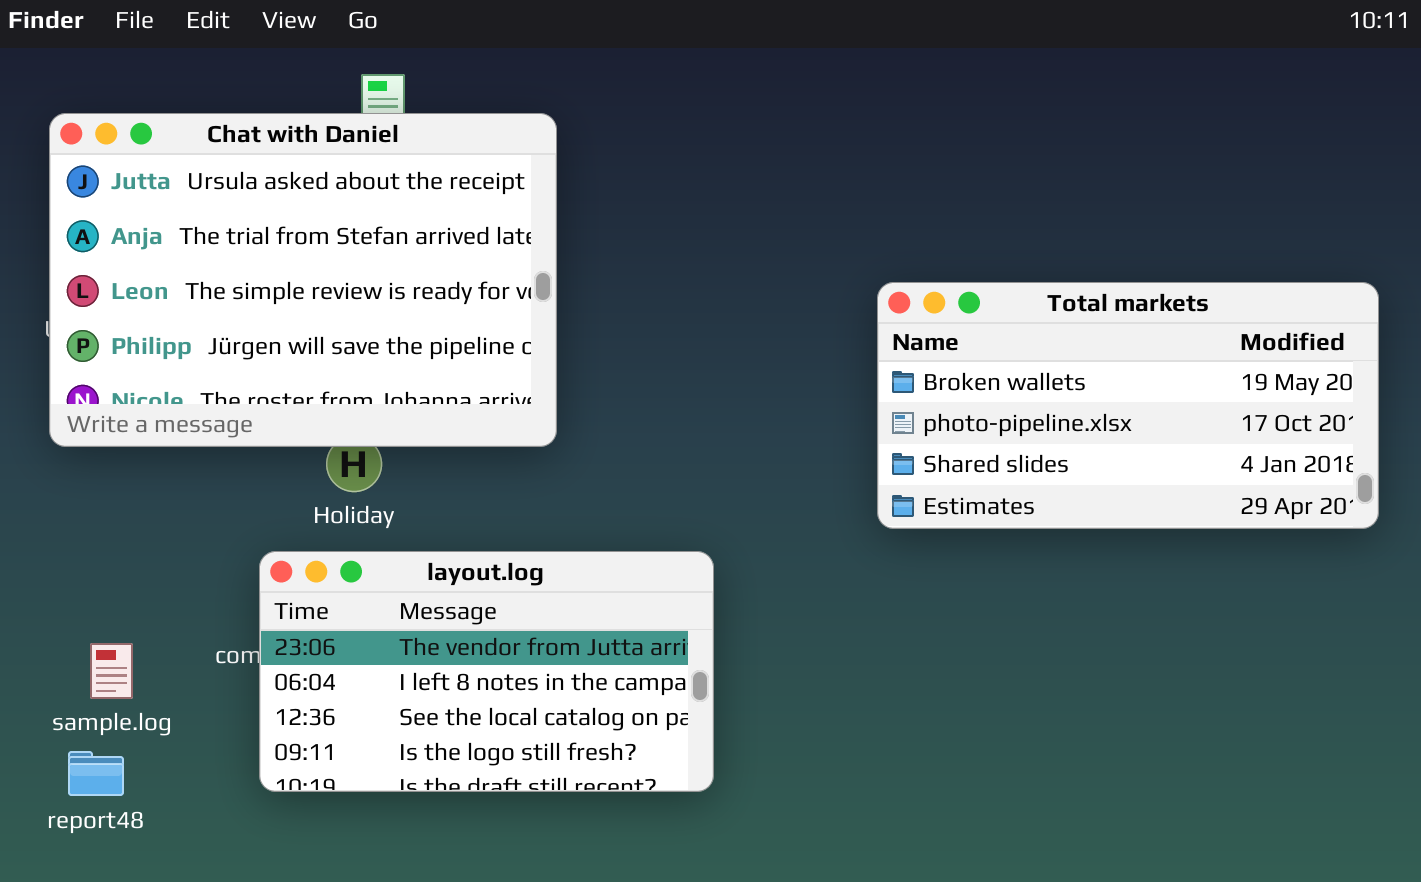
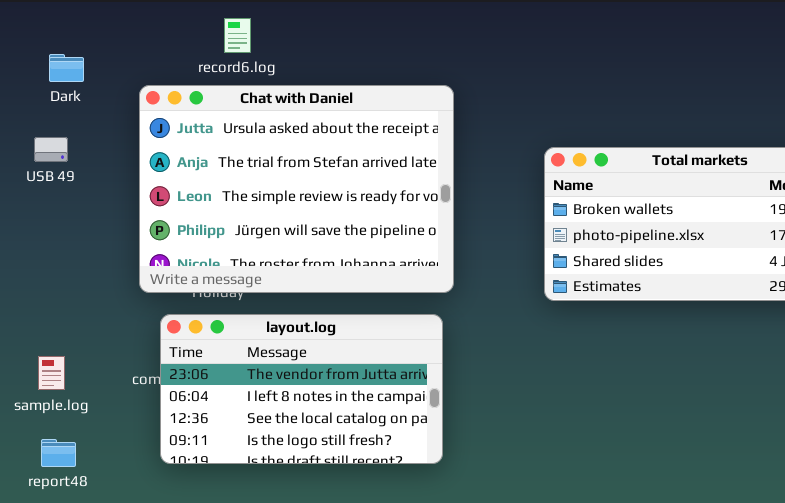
Chat with Daniel: [49,113,557,447] -> [139,85,454,293], moved
sample.log: [90,643,133,699] -> [38,356,65,390], moved

